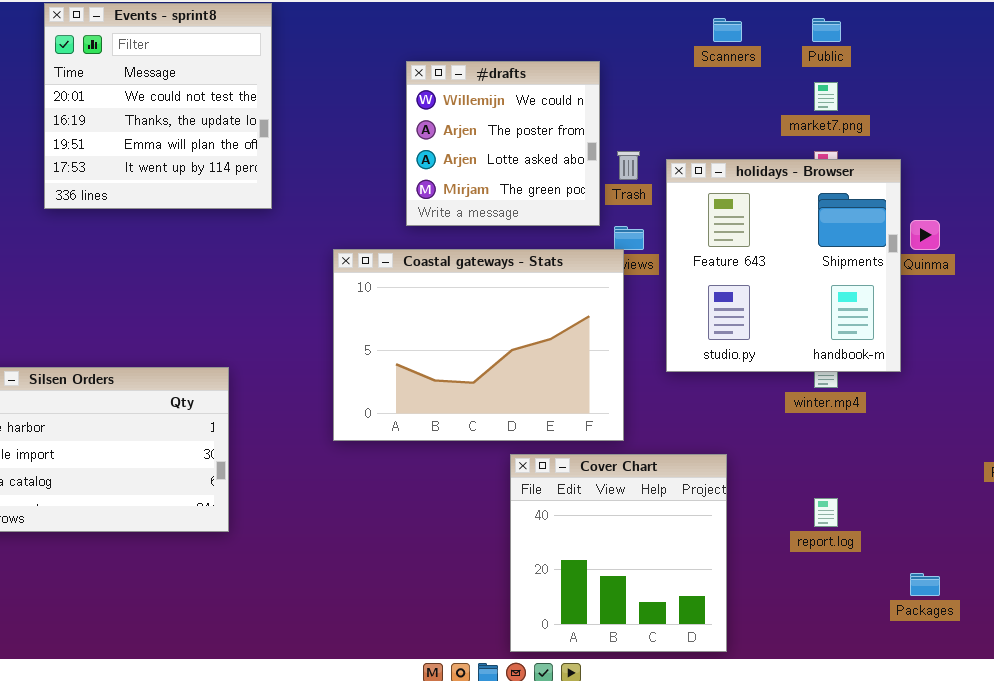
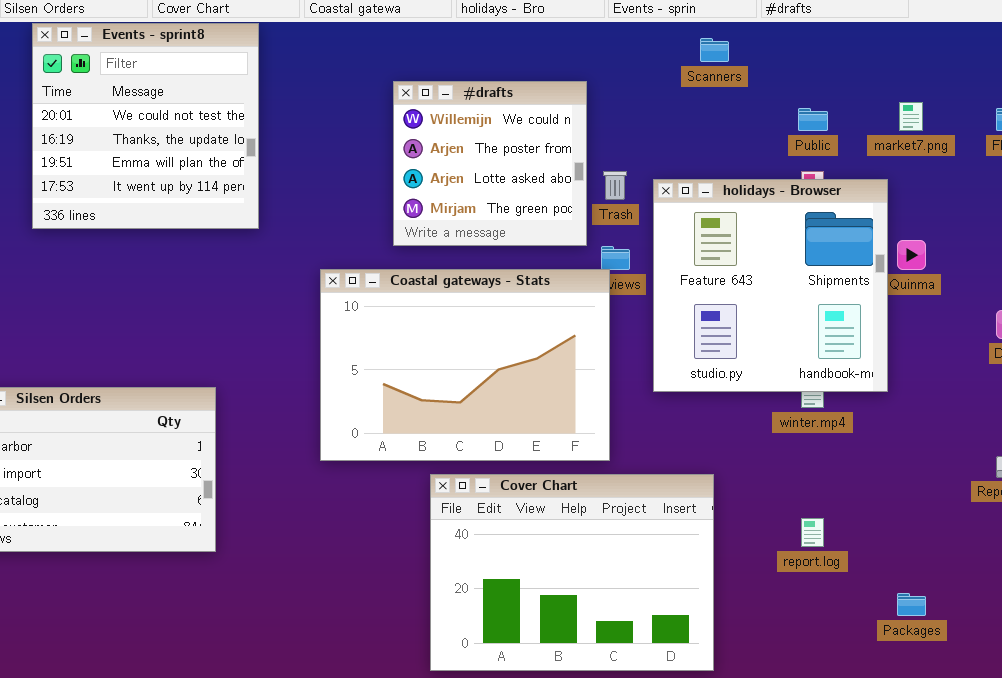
Public: [812,18,841,42] -> [798,108,828,131], moved
market7.png: [814,82,838,111] -> [899,102,923,131], moved
Cover Chart: [510,454,727,652] -> [430,474,714,671], resized

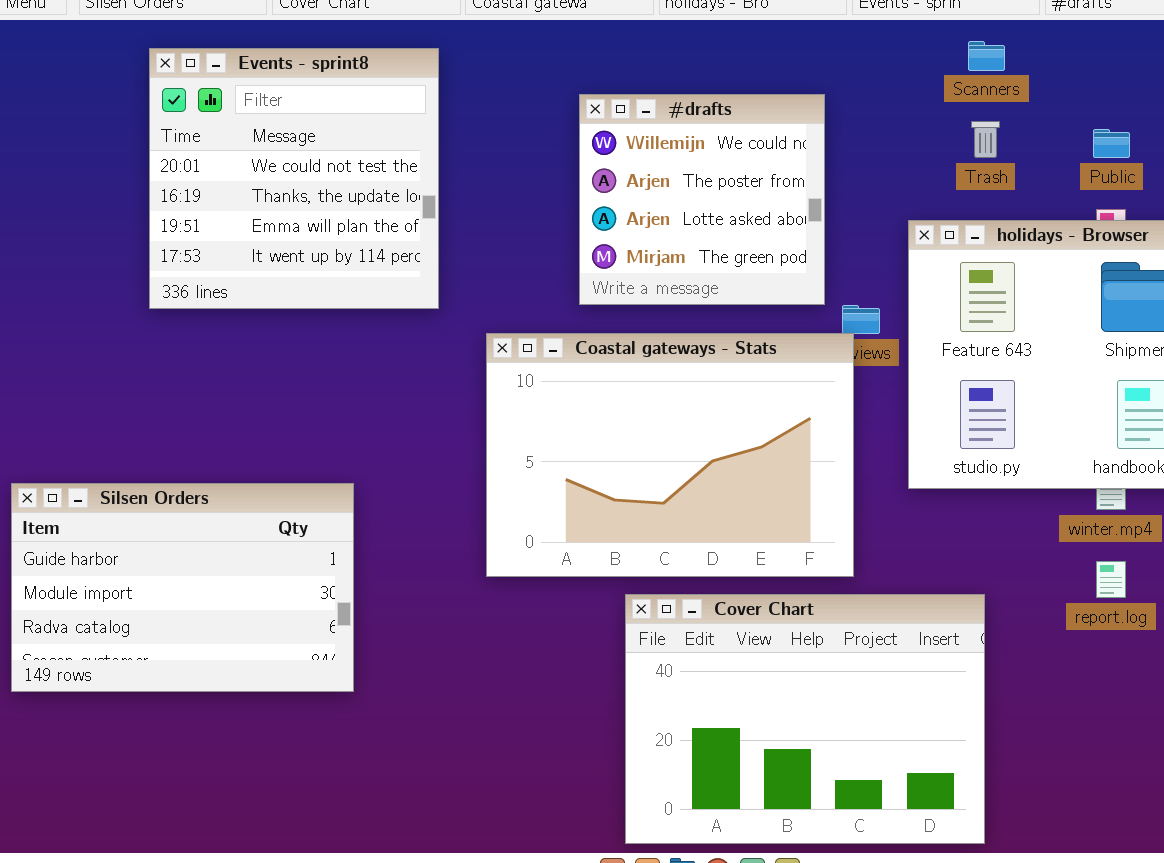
Events - sprint8: [32,23,259,229] -> [149,48,439,309], moved
Trash: [603,171,627,200] -> [971,121,1000,158], moved
report.log: [801,518,824,547] -> [1096,561,1126,598], moved

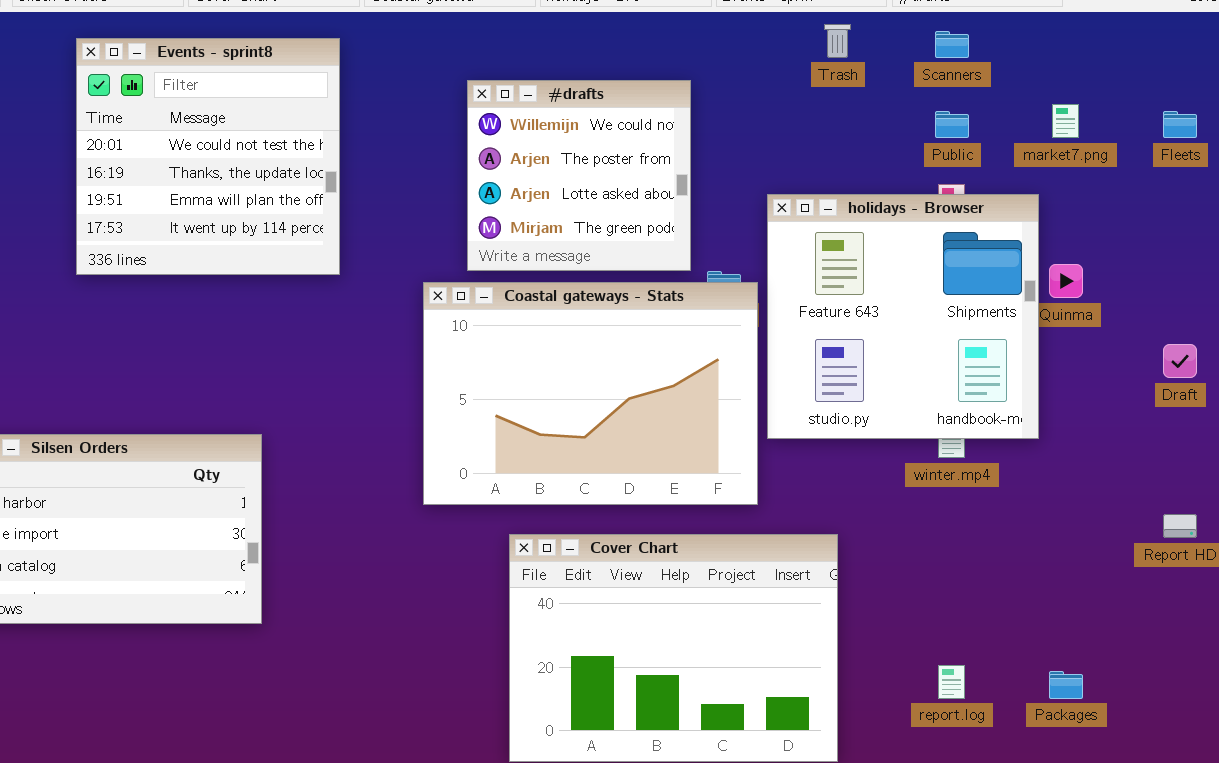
Scanners: [968,41,1005,71] -> [935,31,969,58], moved
Trash: [971,121,1000,158] -> [824,24,851,58], moved
Coastal gateways - Stats: [486,333,854,577] -> [423,282,758,505], moved
report.log: [1096,561,1126,598] -> [938,665,965,699], moved

